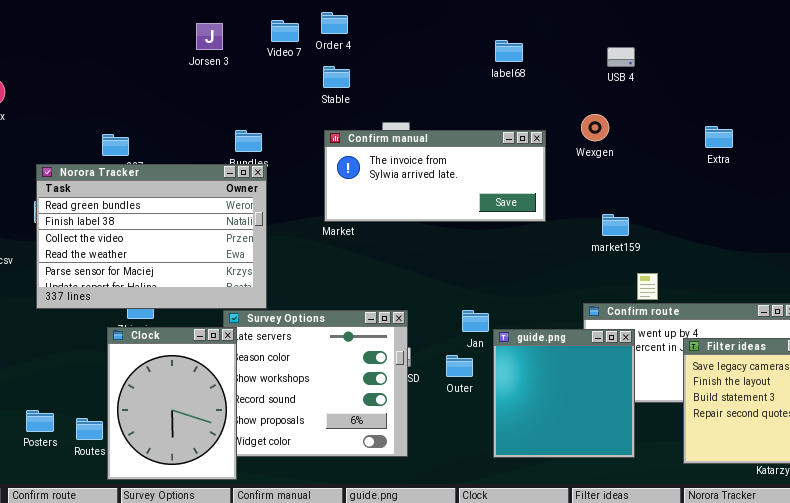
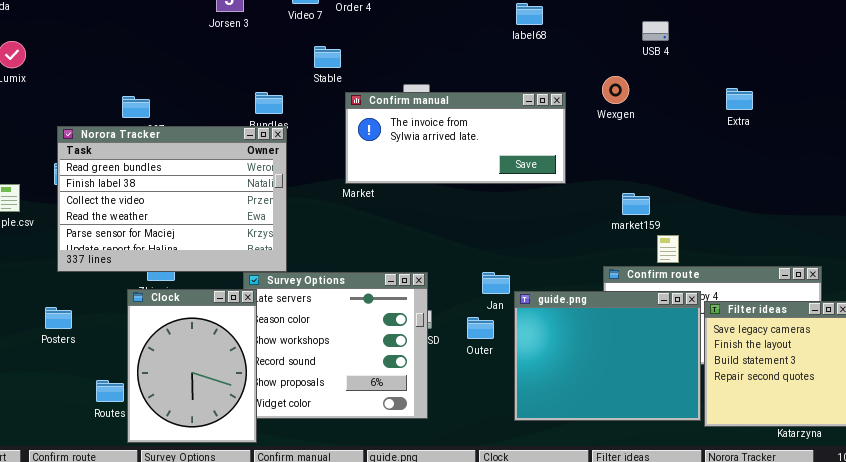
USB 4: [607,47,635,67] -> [642,21,669,41], moved
Stable: [323,66,350,88] -> [314,46,341,68], moved
market159: [602,214,629,236] -> [622,193,650,215], moved
guide.png: [493,329,635,458] -> [514,291,701,421], resized
Posters: [26,410,54,432] -> [45,307,72,329], moved

